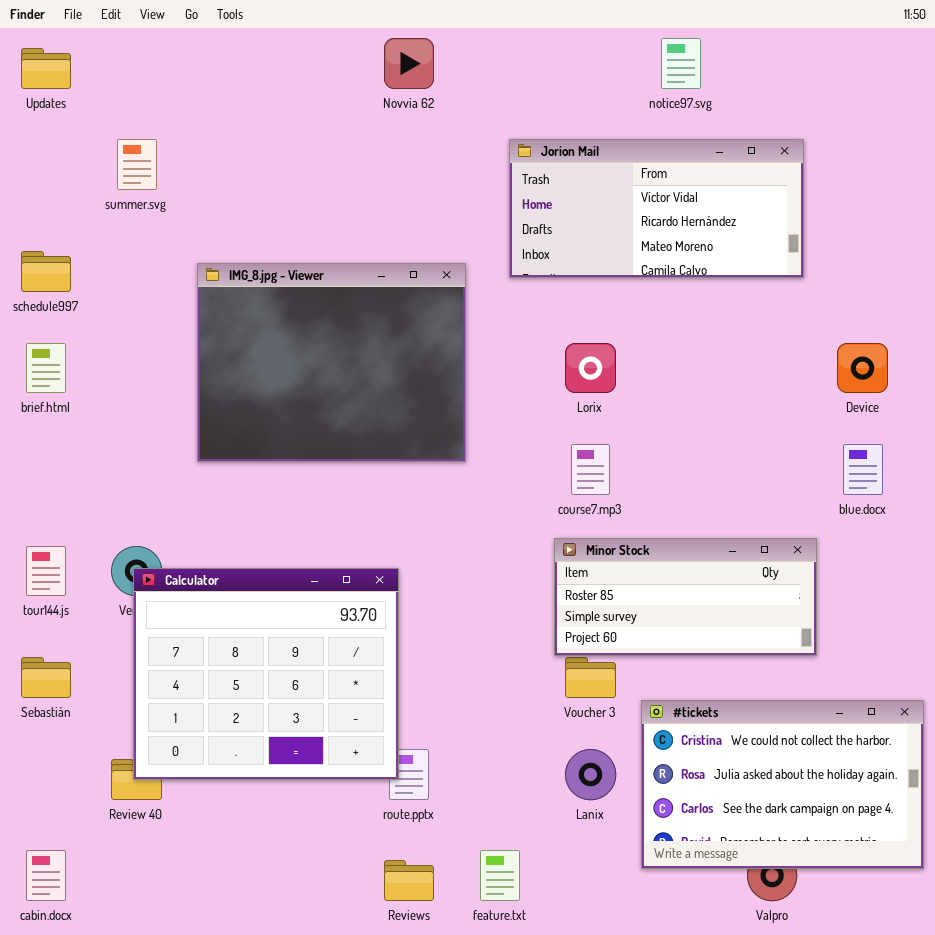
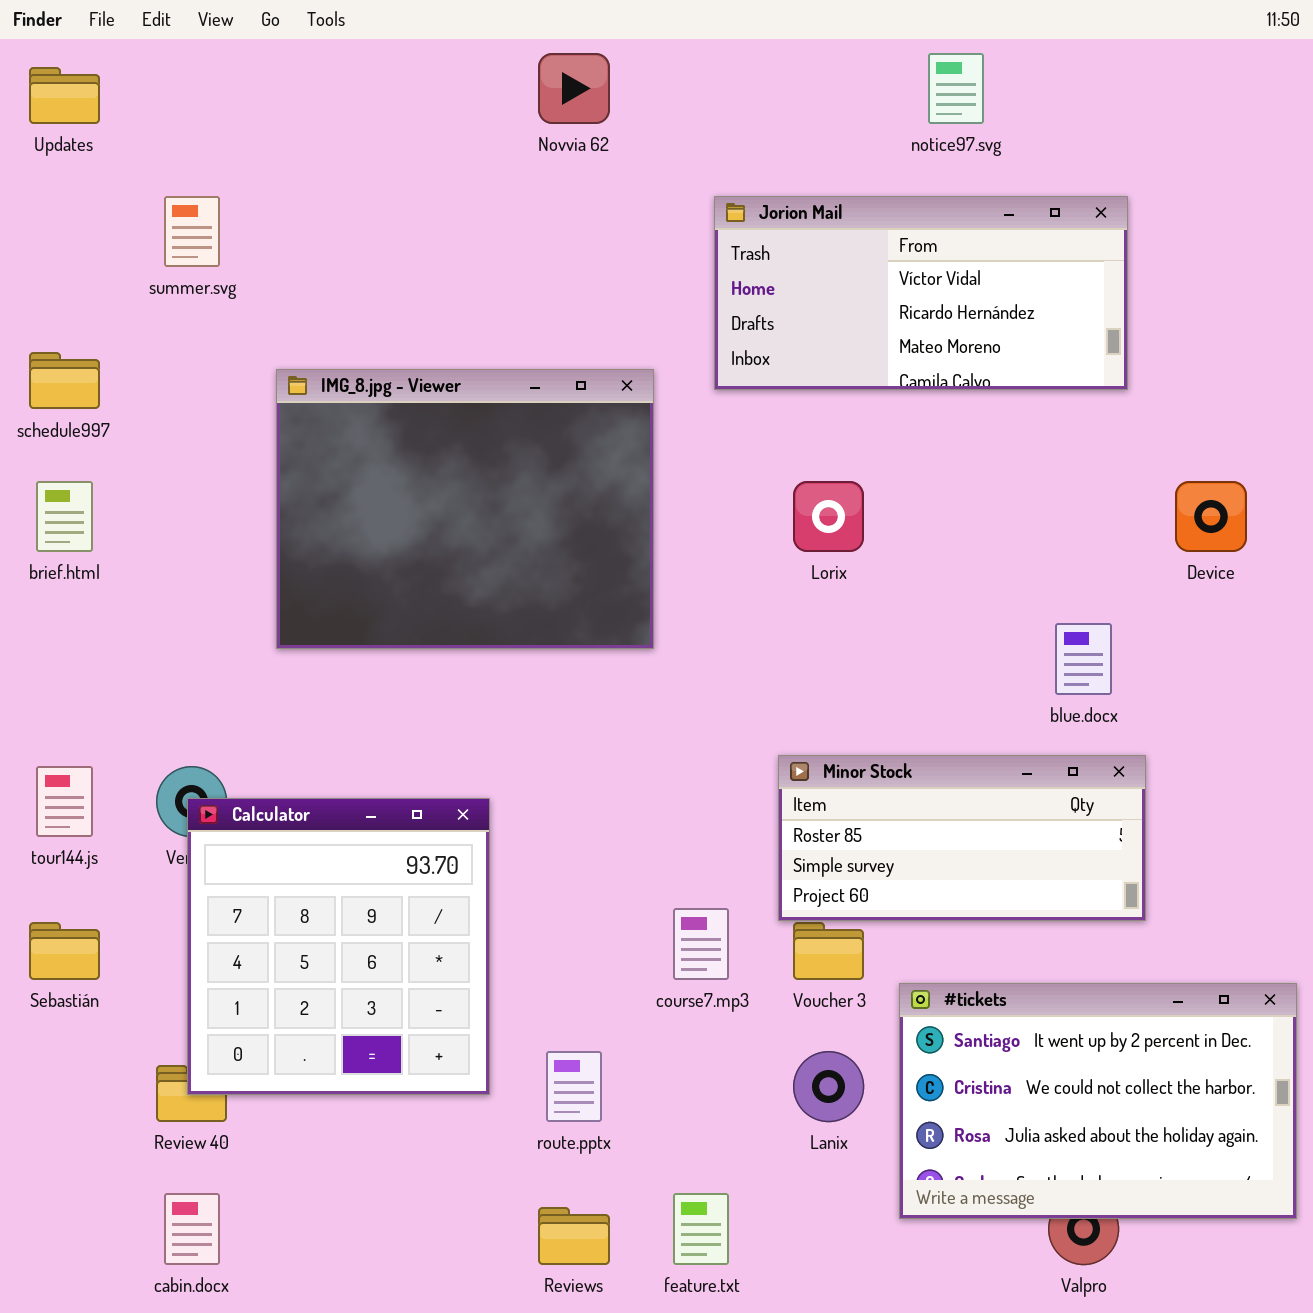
course7.mp3: [571,444,610,495] -> [673,908,729,980], moved
blue.docx: [843,444,883,495] -> [1055,623,1112,695], moved
Calculator: [133,568,399,780] -> [187,798,490,1095], resized
#tickets: [641,700,924,869] -> [899,983,1297,1219], scrolled up 1 row
cabin.docx: [26,850,66,901] -> [164,1193,220,1265], moved

